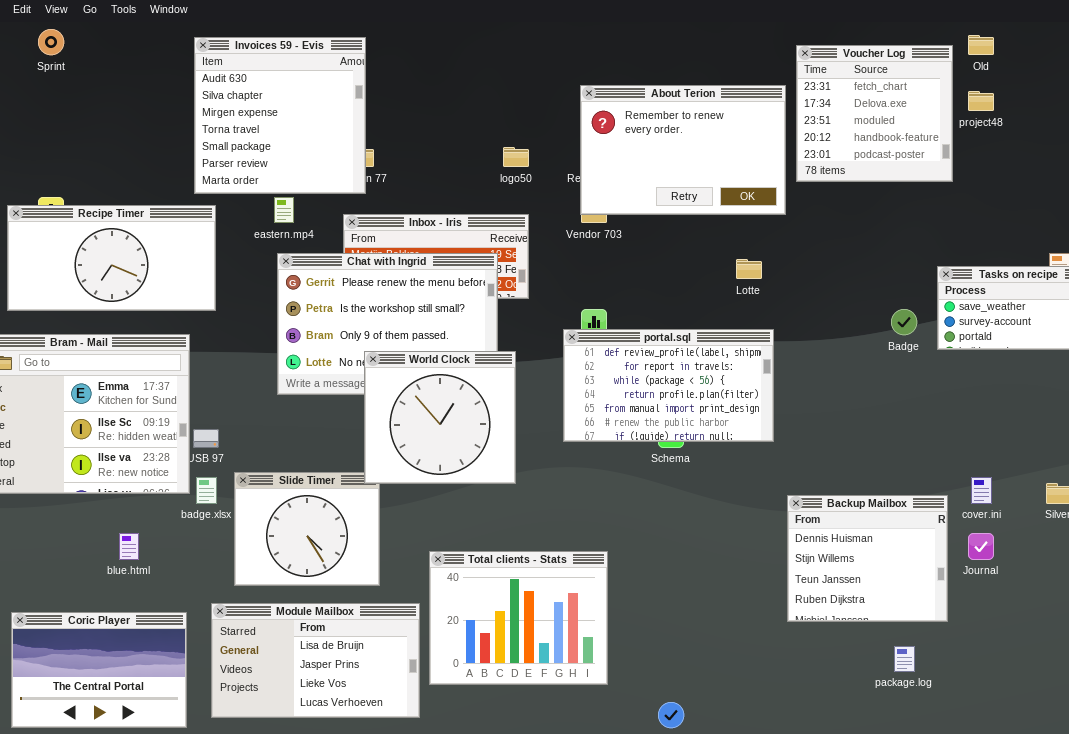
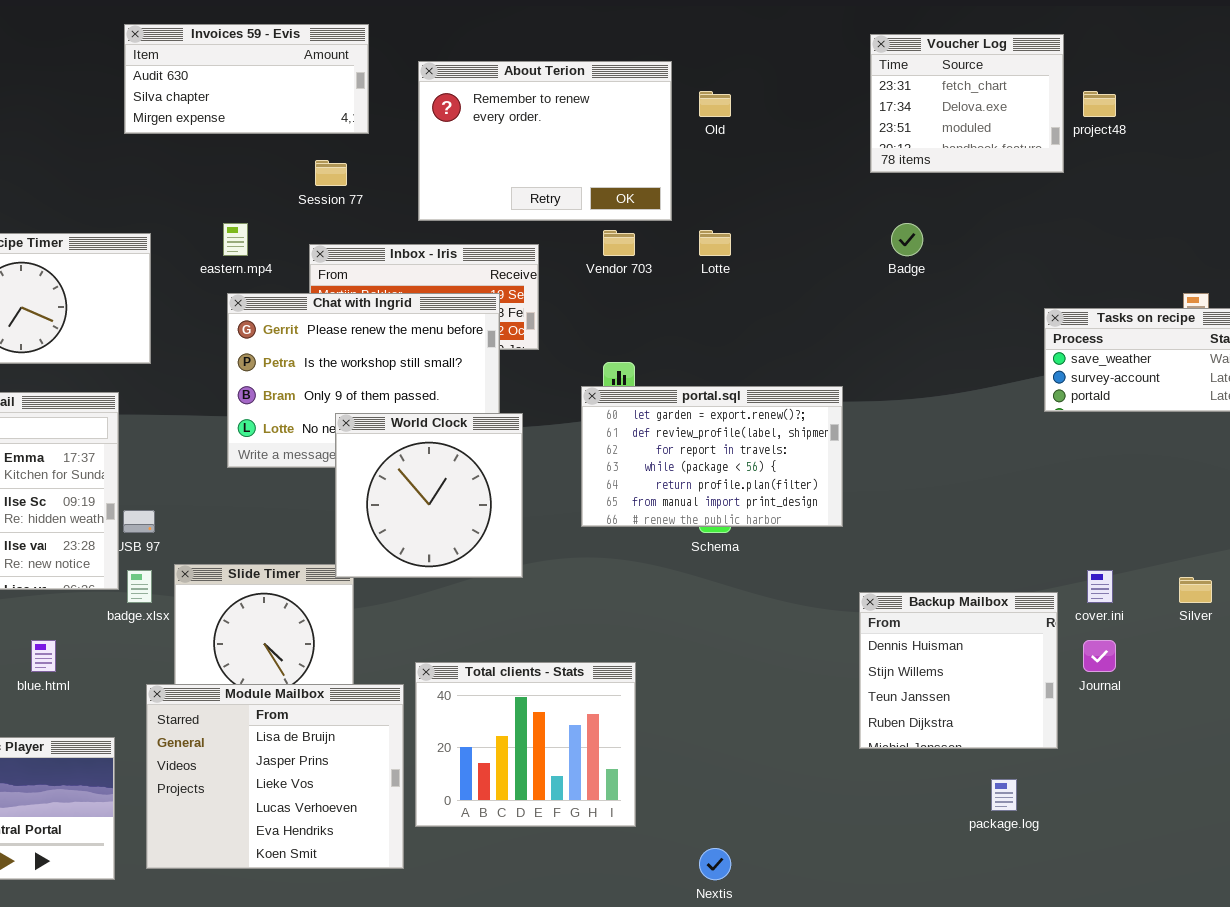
Old: [968,35,994,55] -> [699,91,731,117], moved
Invoices 59 - Evis: [194,37,366,194] -> [124,24,369,134], resized
Voucher Log: [796,45,953,182] -> [870,34,1064,173], resized
About Terion: [580,85,786,215] -> [418,61,672,221], moved
Lotte: [736,259,762,279] -> [699,230,731,256], moved
Badge: [891,309,917,335] -> [891,223,923,256], moved
portal.sql: [563,329,774,442] -> [581,386,843,527], scrolled up 1 row
Module Mailbox: [211,603,420,718] -> [146,684,404,869], resized

